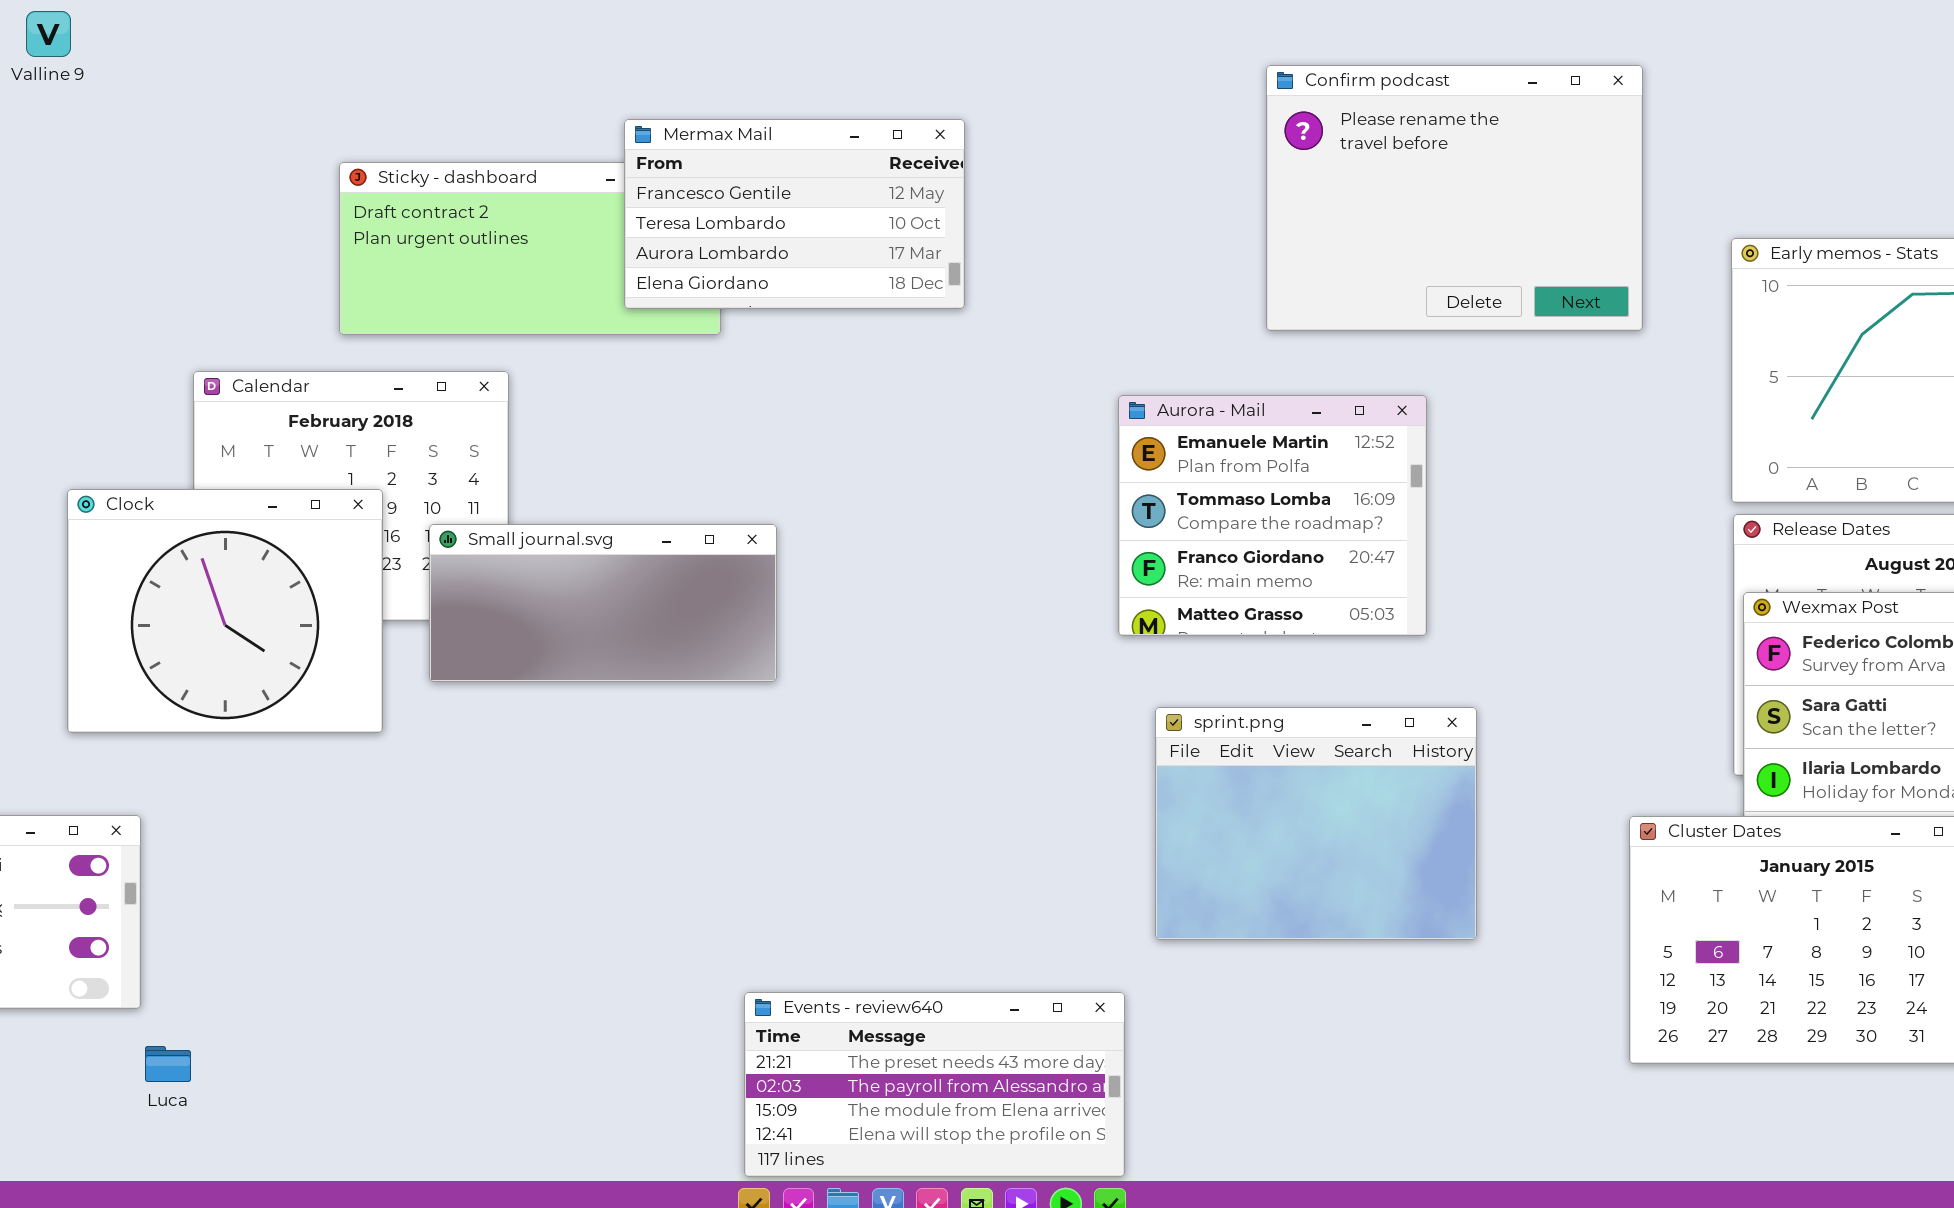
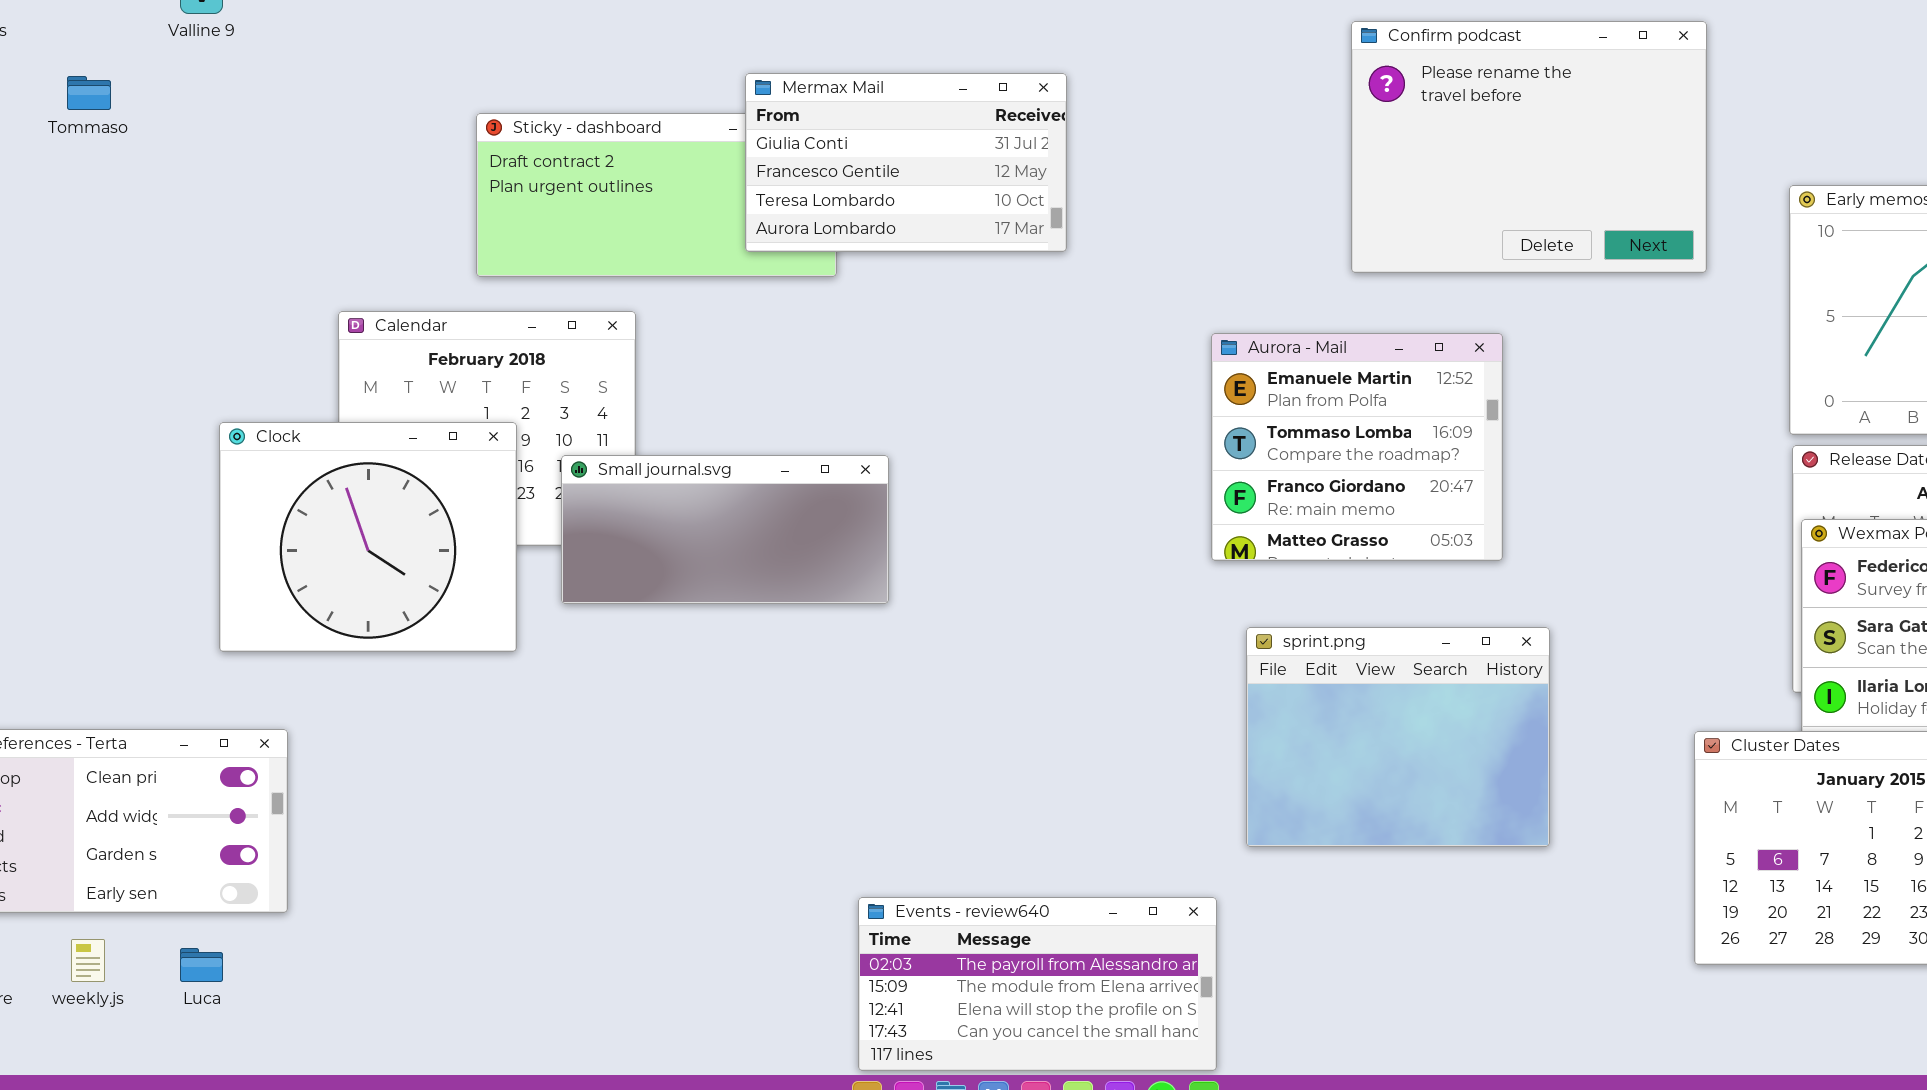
Mermax Mail: [624,119,965,309] -> [745,73,1067,252], scrolled up 1 row
Events - review640: [744,992,1125,1177] -> [858,897,1217,1071], scrolled down 1 row
Luca: [145,1046,191,1082] -> [180,948,223,982], moved

